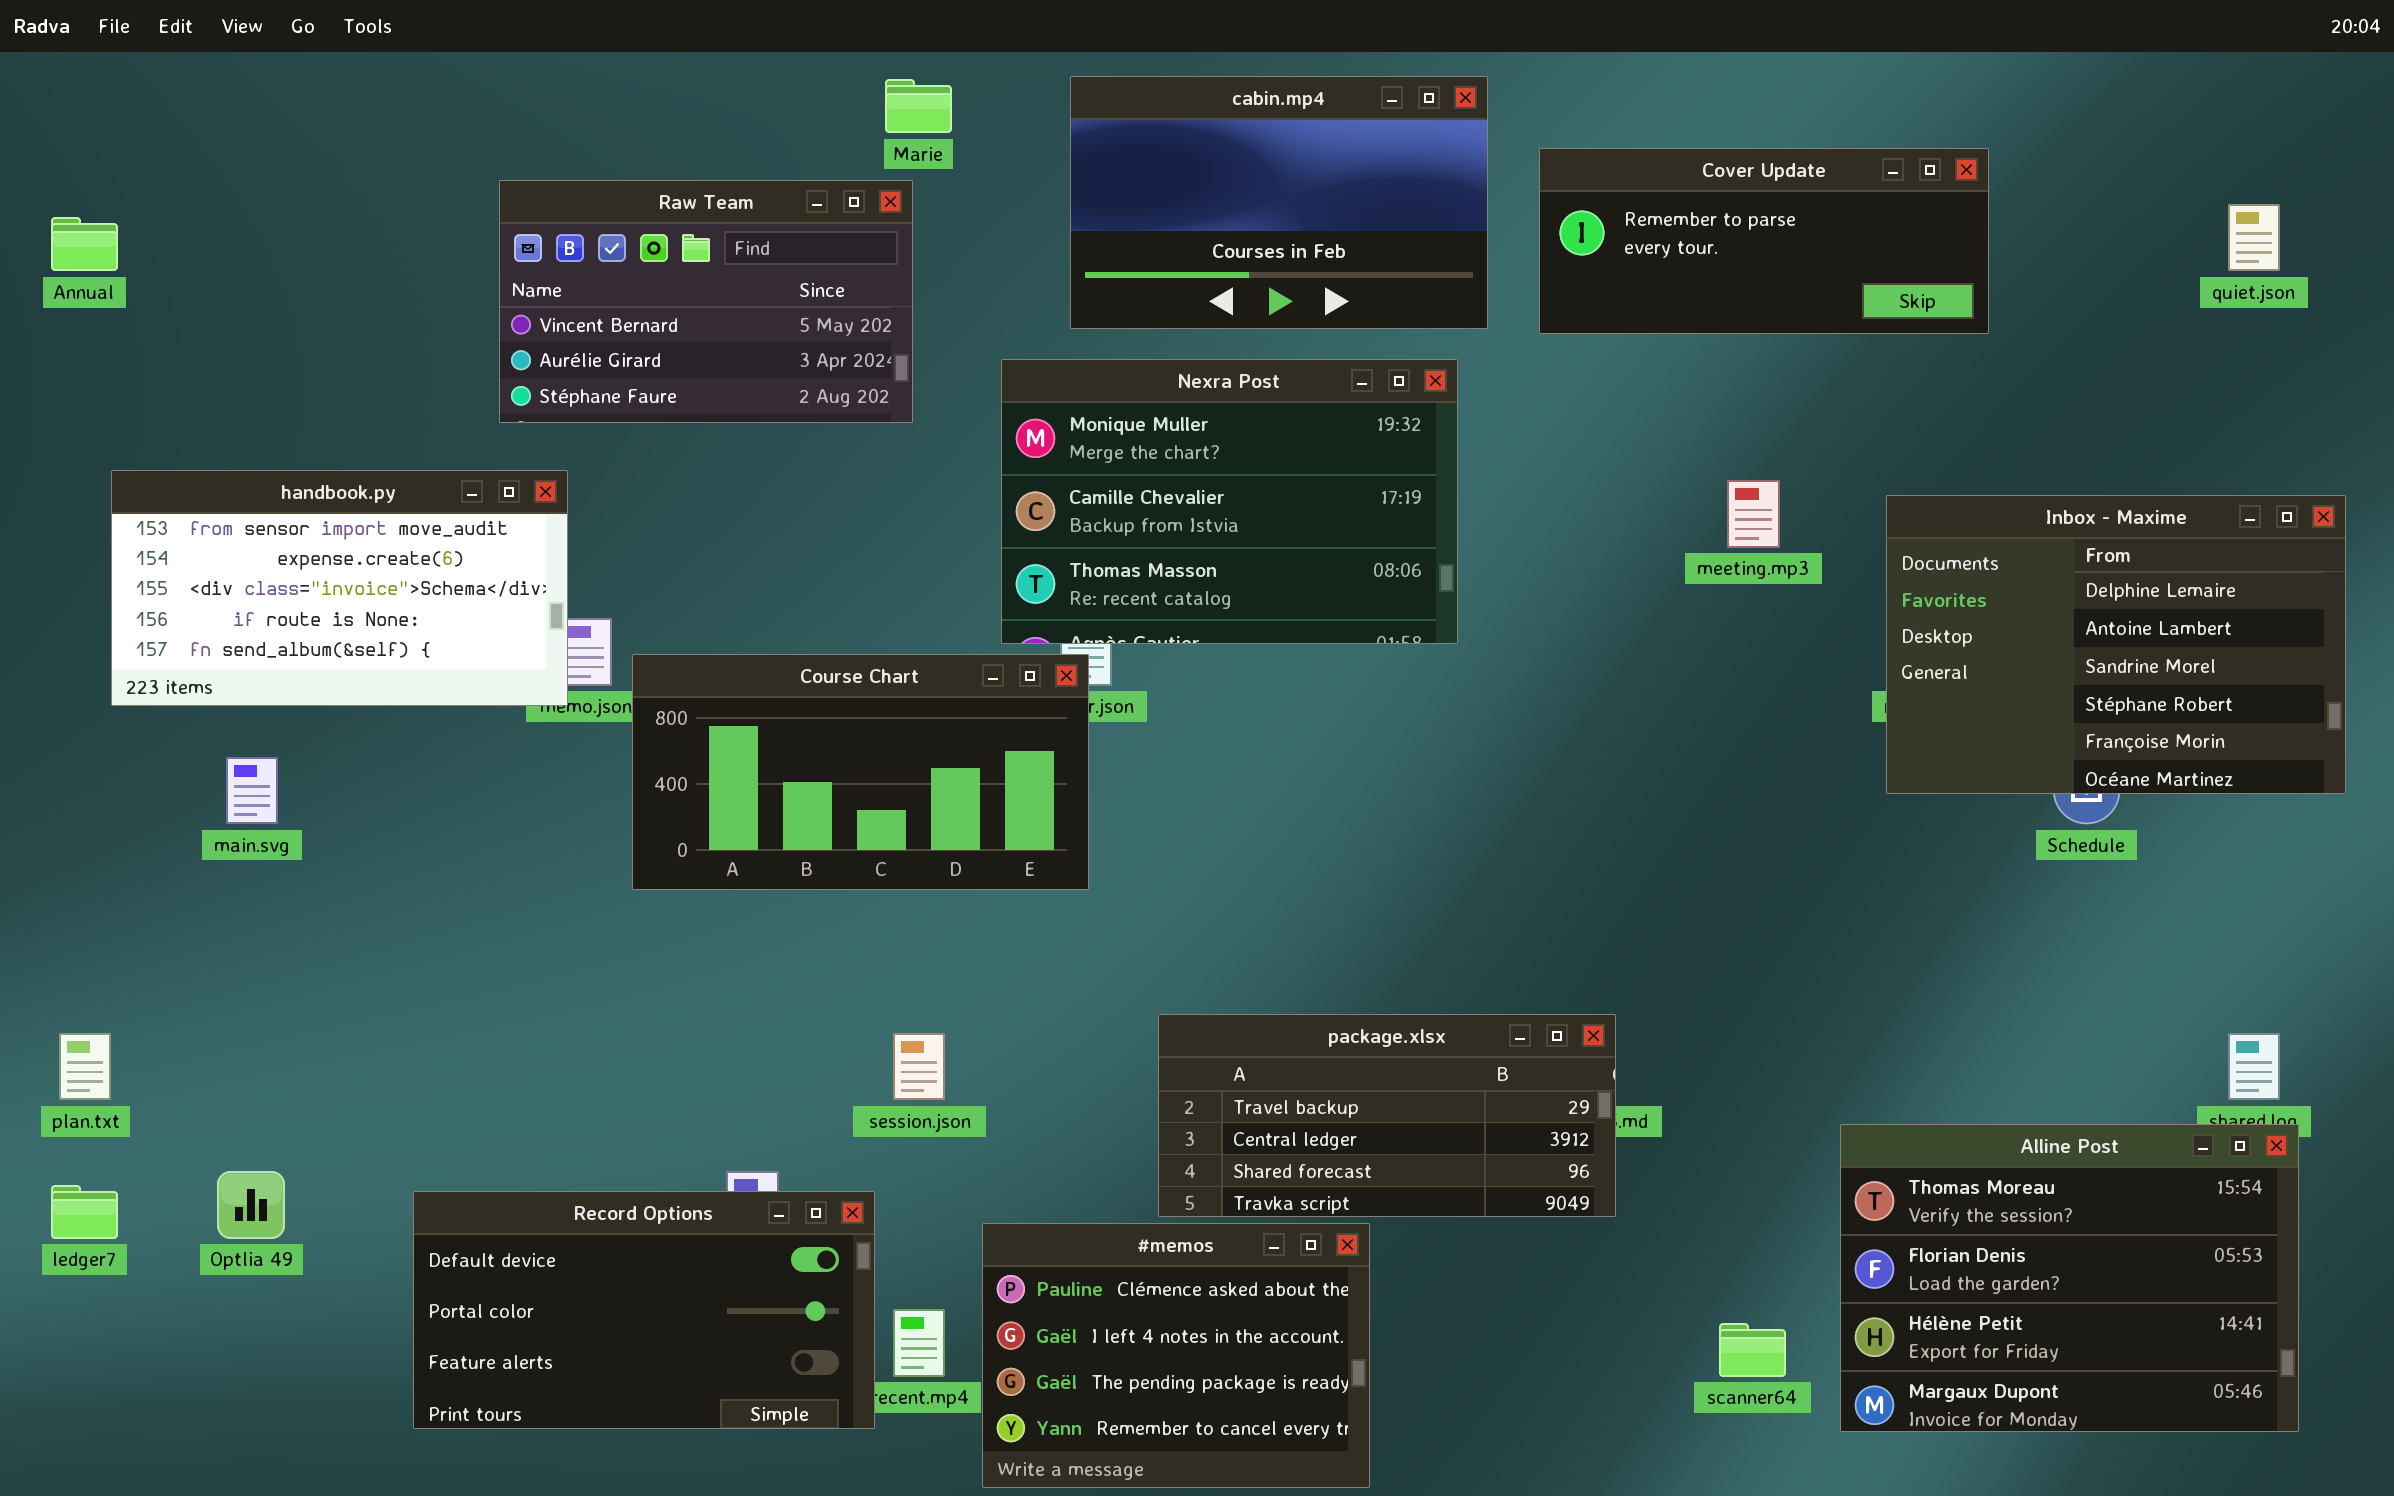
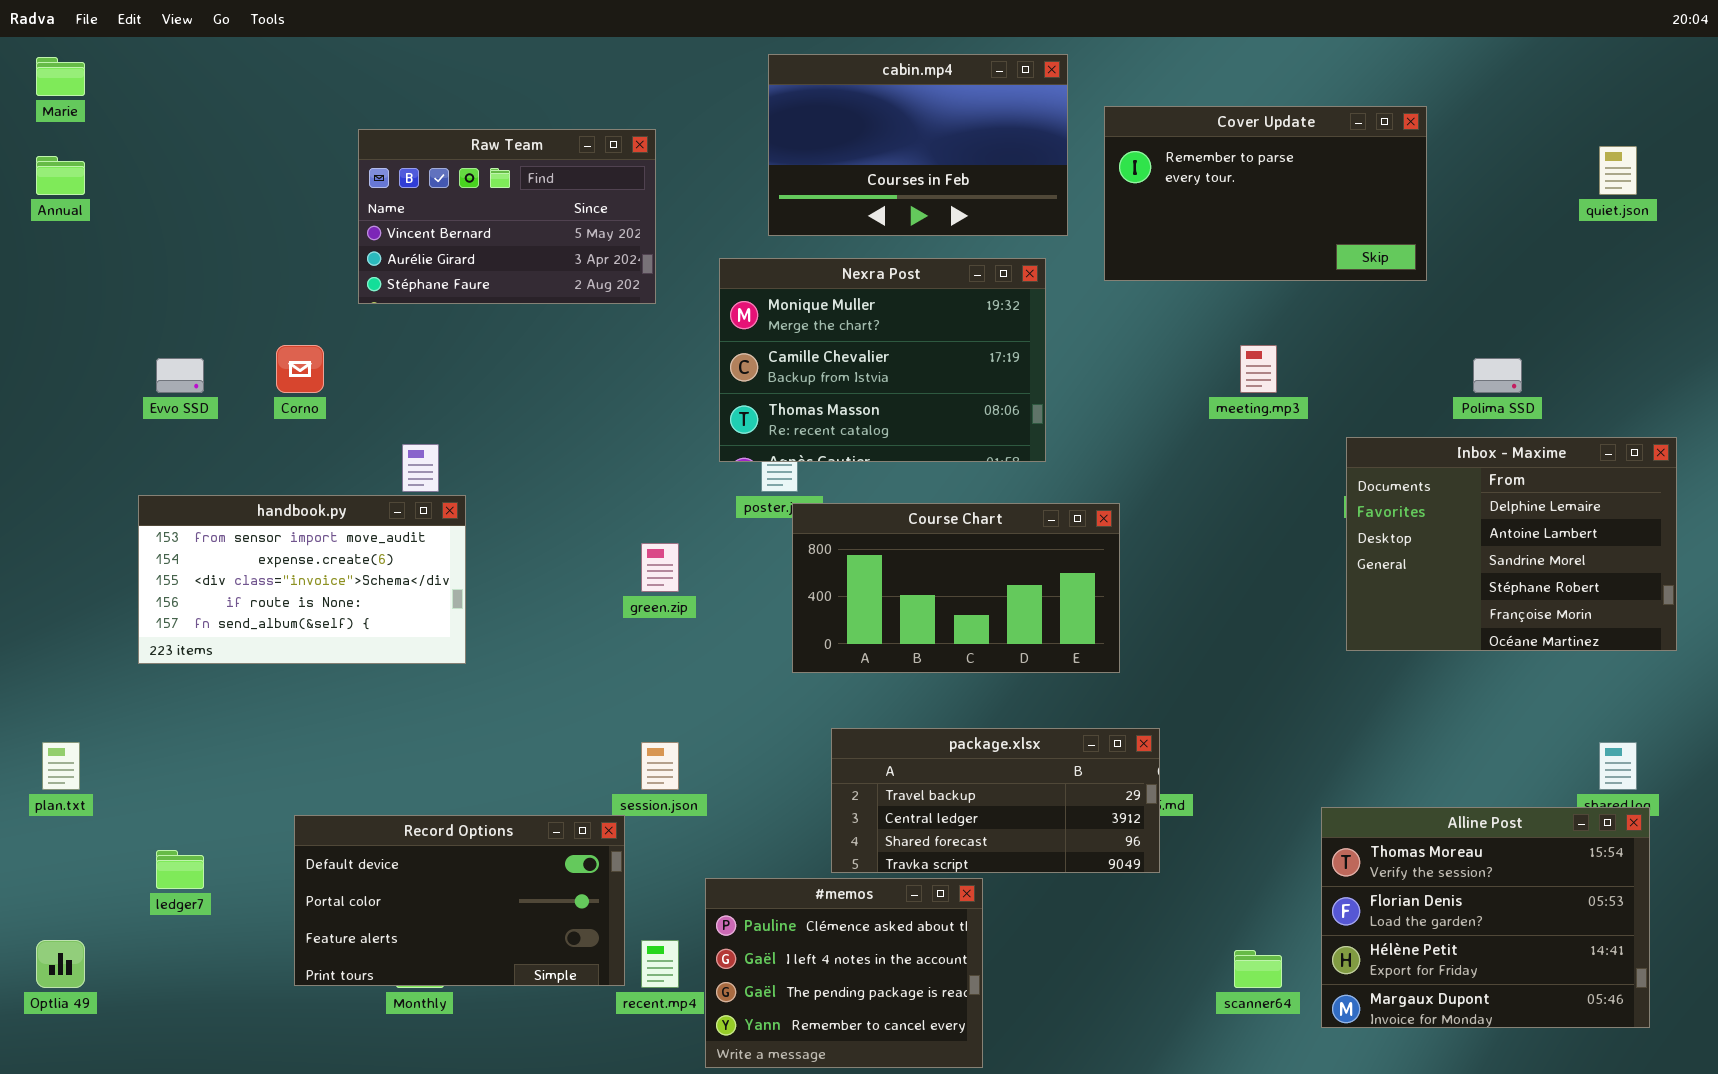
Marie: [885,79,952,133] -> [36,57,85,96], moved
Cover Update: [1539,148,1989,334] -> [1104,106,1427,281], resized
handbook.py: [111,470,568,706] -> [138,495,466,664], moved
Inbox - Maxime: [1886,495,2346,794] -> [1346,437,1677,651], moved
Course Chart: [632,654,1089,890] -> [792,503,1120,673], moved
Optlia 49: [217,1171,285,1239] -> [36,940,85,988], moved
ledger7: [51,1185,118,1239] -> [156,850,204,889], moved
Record Options: [413,1191,875,1429] -> [294,815,625,986], moved

